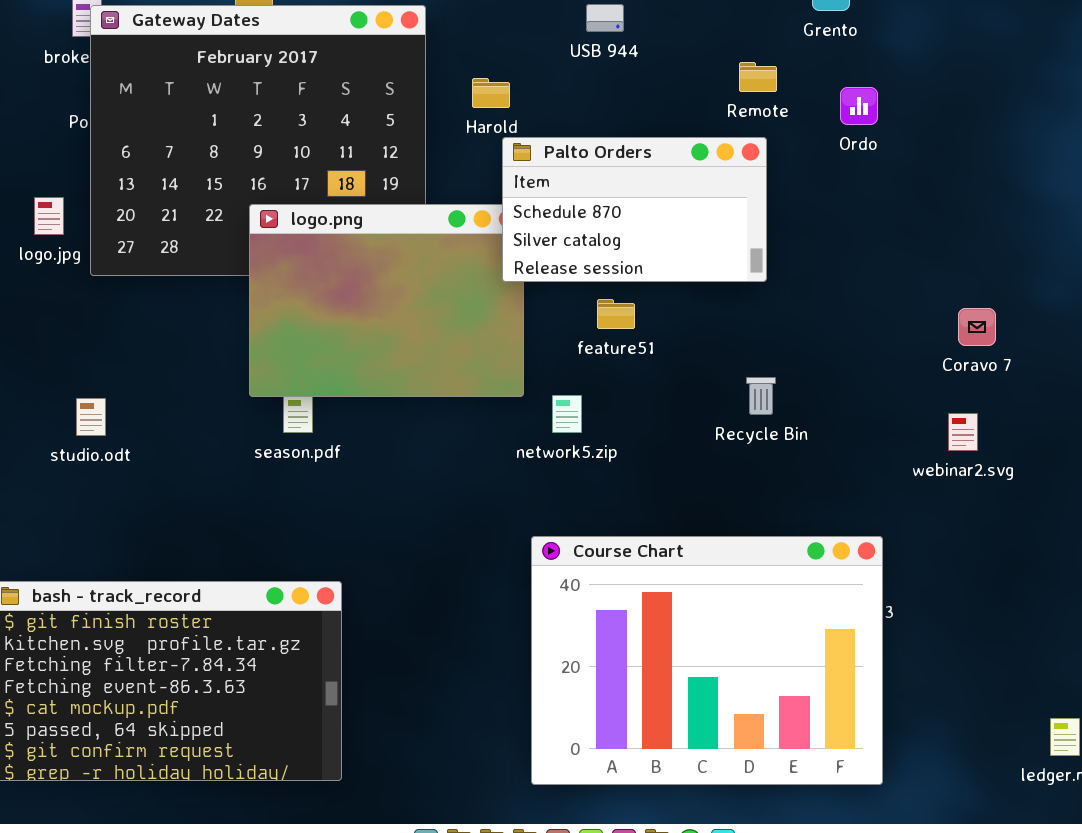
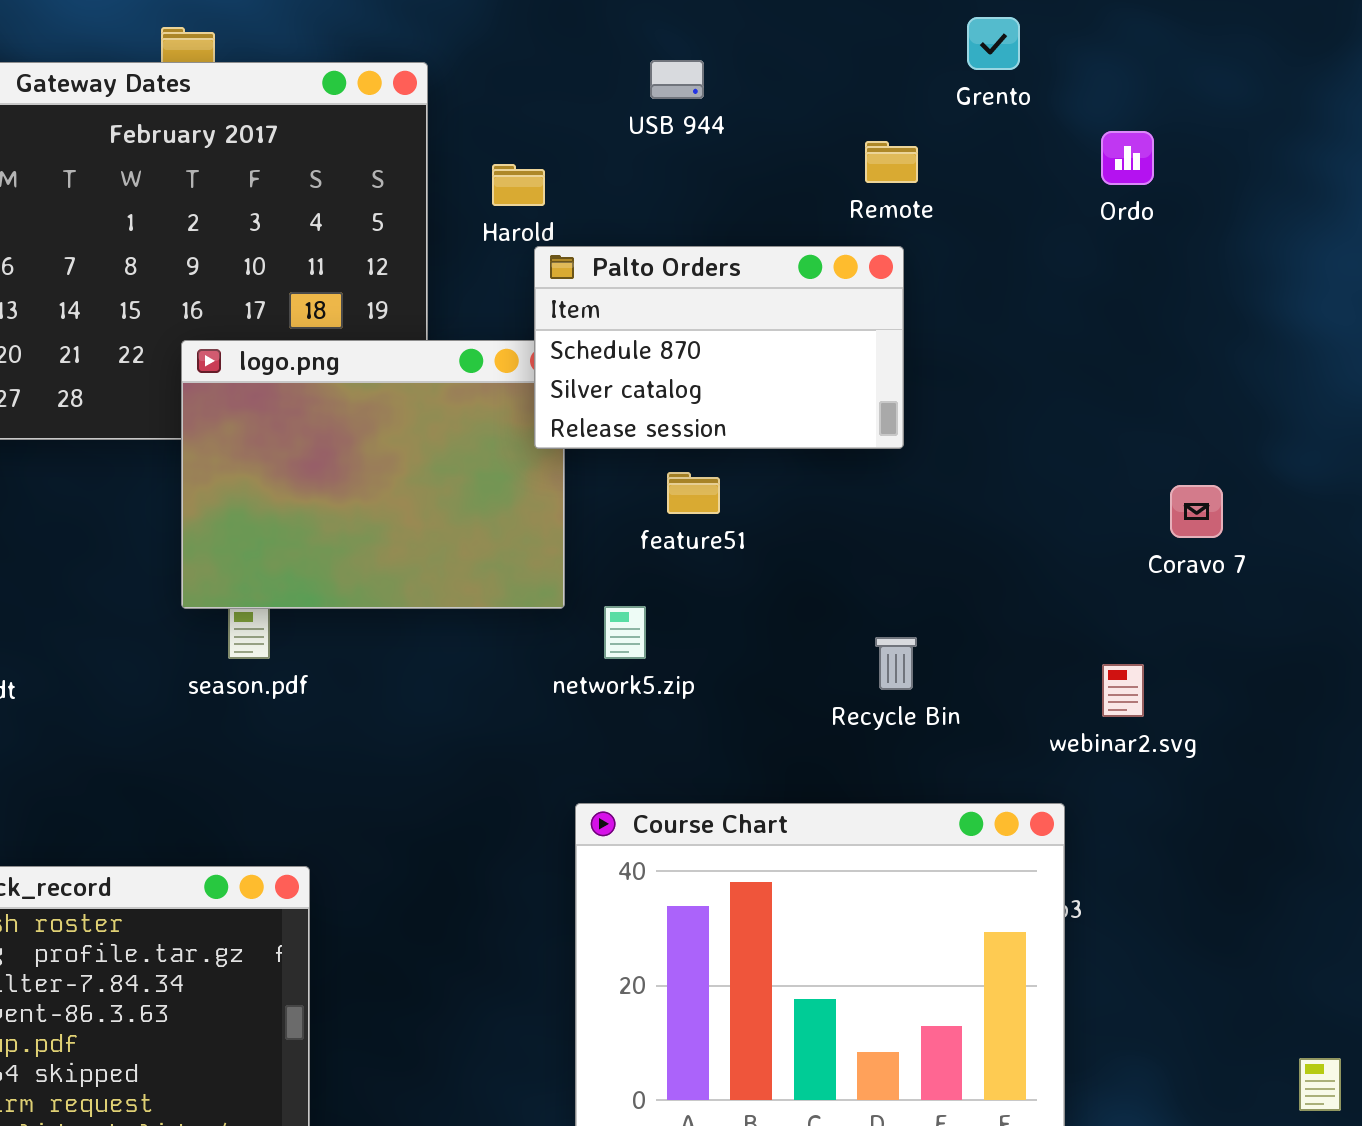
Ordo: [840,87,878,125] -> [1101,131,1154,185], moved
Recycle Bin: [746,377,776,415] -> [875,637,917,690], moved
webinar2.svg: [948,413,978,451] -> [1102,664,1144,717], moved

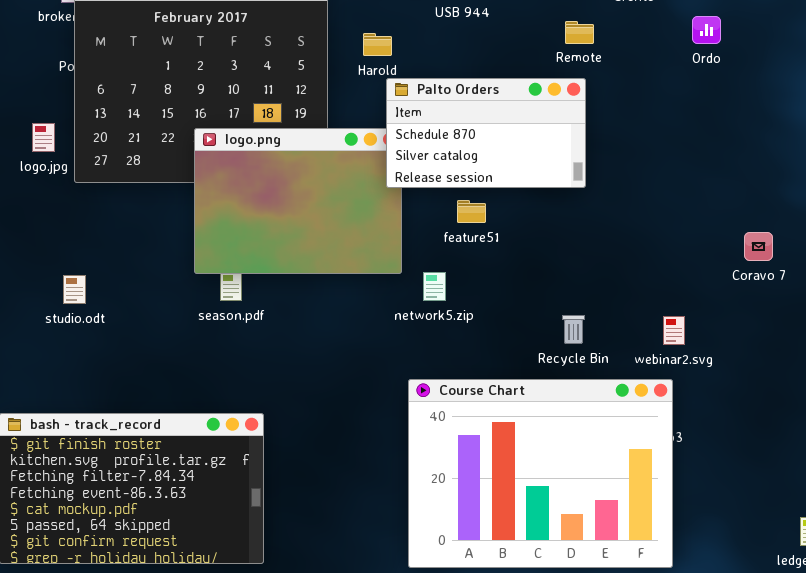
Coravo 7: [1170,485,1223,538] -> [744,232,773,261], moved
Recycle Bin: [875,637,917,690] -> [562,315,585,344], moved
webinar2.svg: [1102,664,1144,717] -> [663,316,685,345], moved

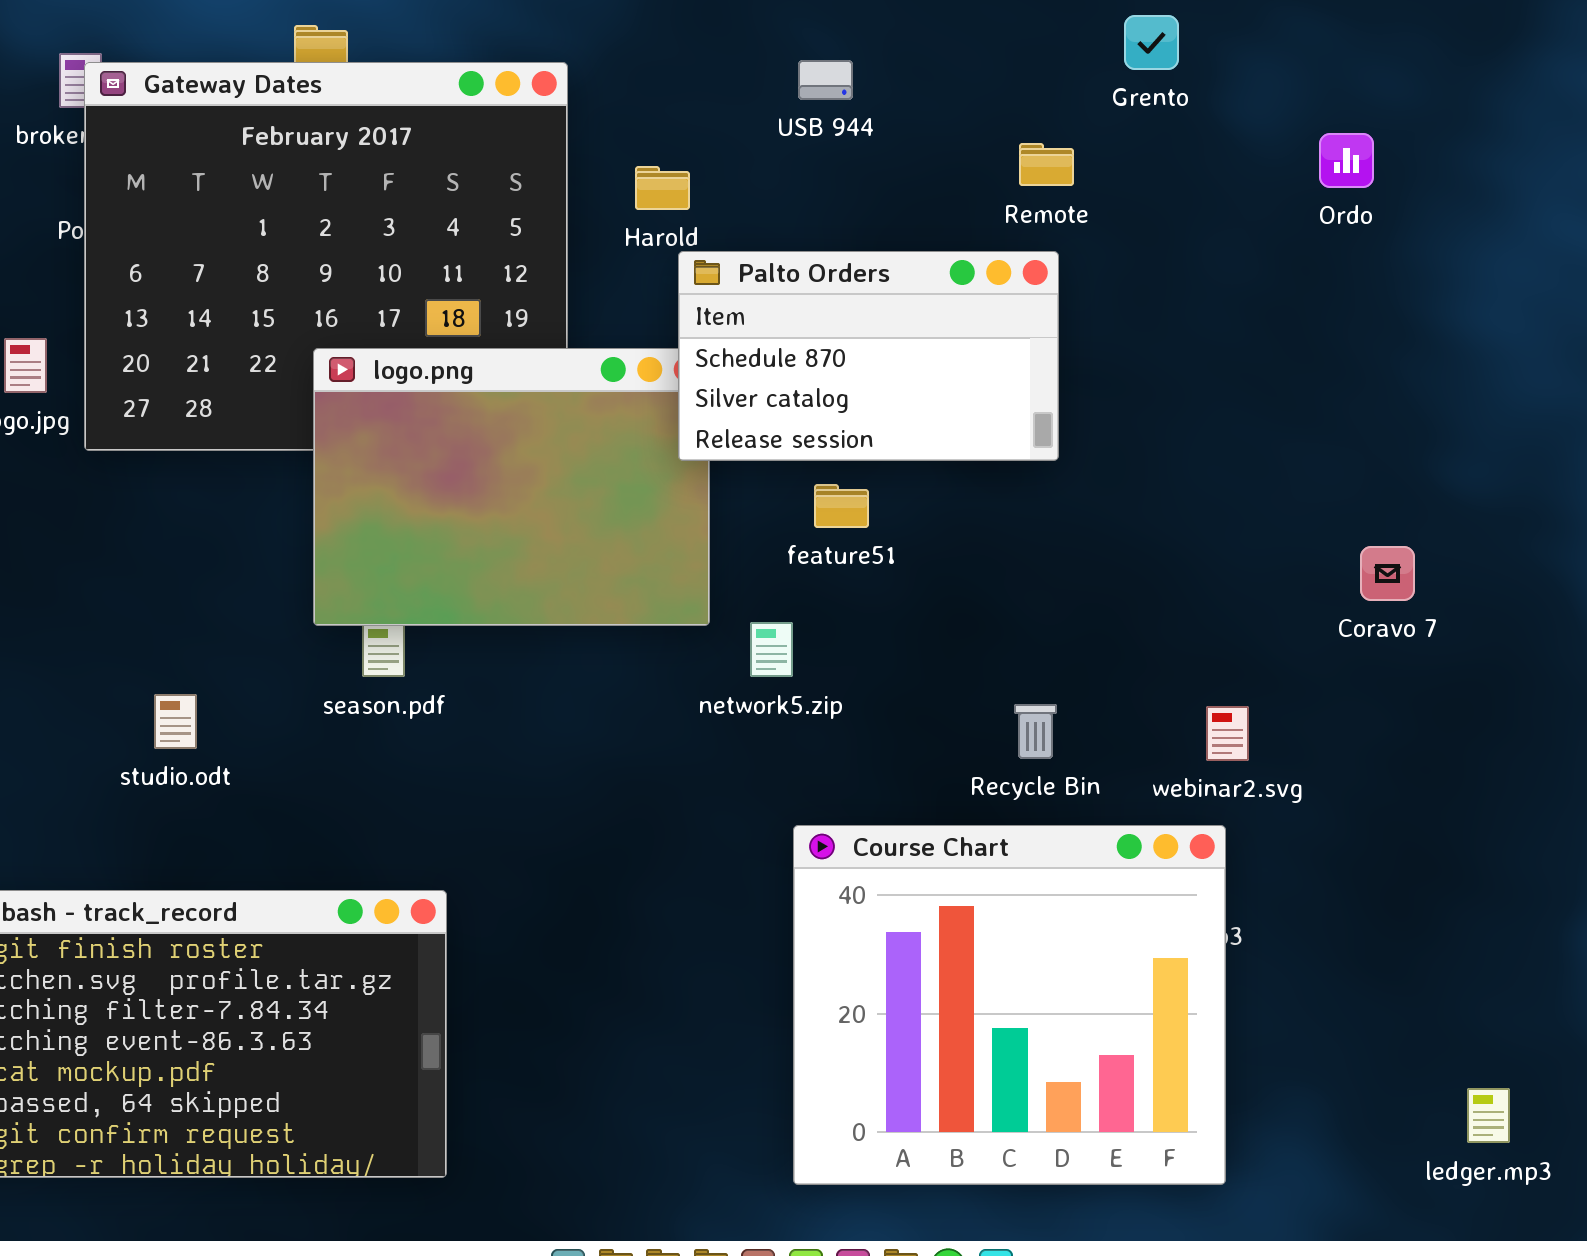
Ordo: [692,16,721,44] -> [1319,133,1374,188], moved
studio.odt: [63,275,86,304] -> [154,694,197,749], moved
Course Chart: [408,379,673,568] -> [793,825,1226,1185], resized

